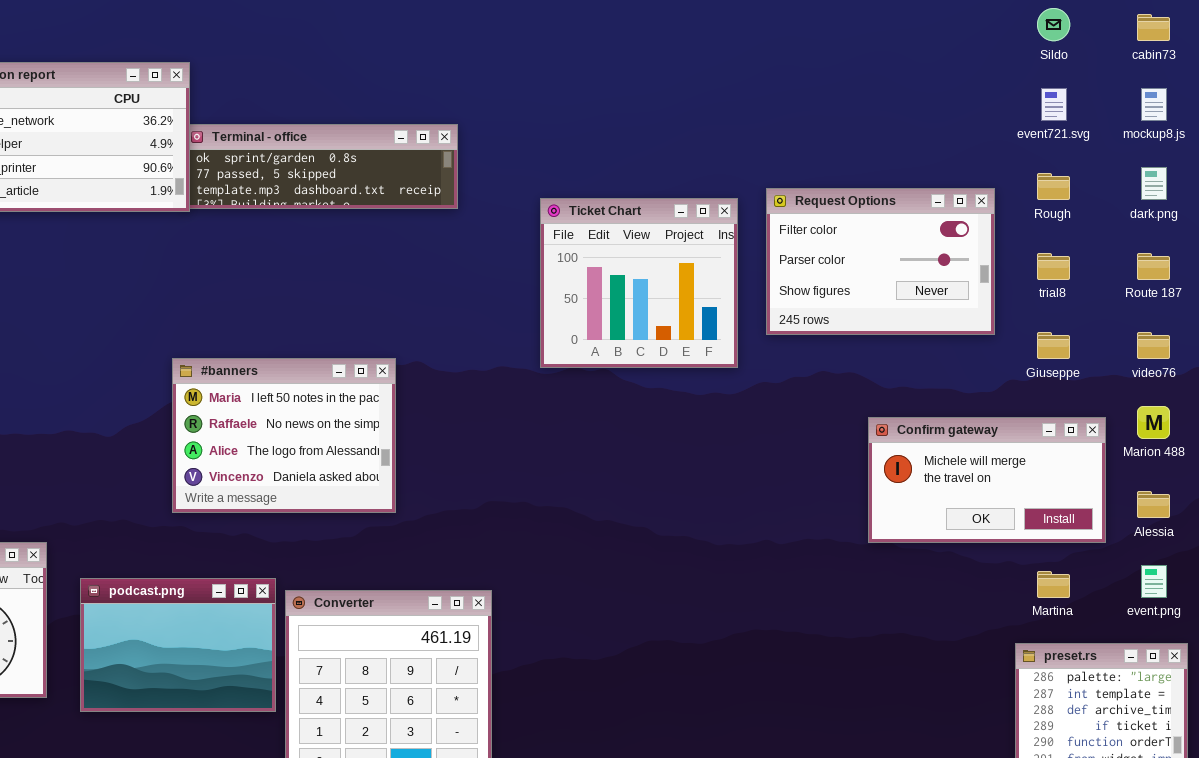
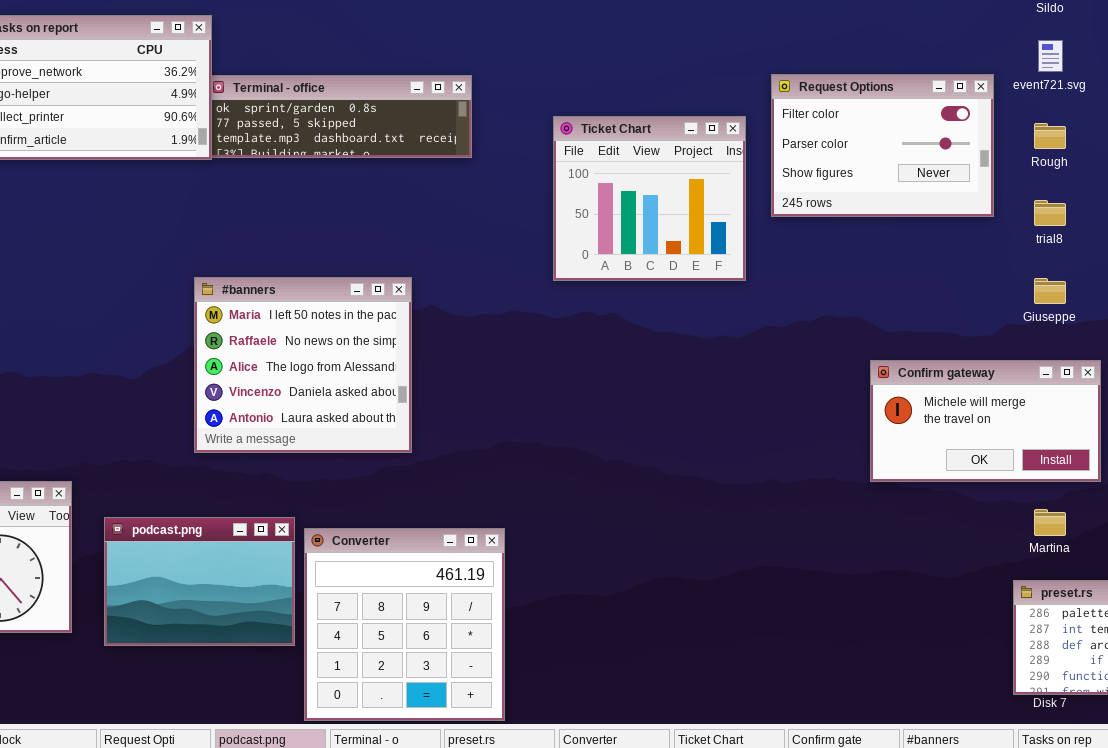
Request Options: [766,188,995,335] -> [771,74,994,217], moved
Ticket Chart: [540,198,738,368] -> [553,116,746,281], moved
#banners: [172,358,396,513] -> [194,277,412,453], resized

